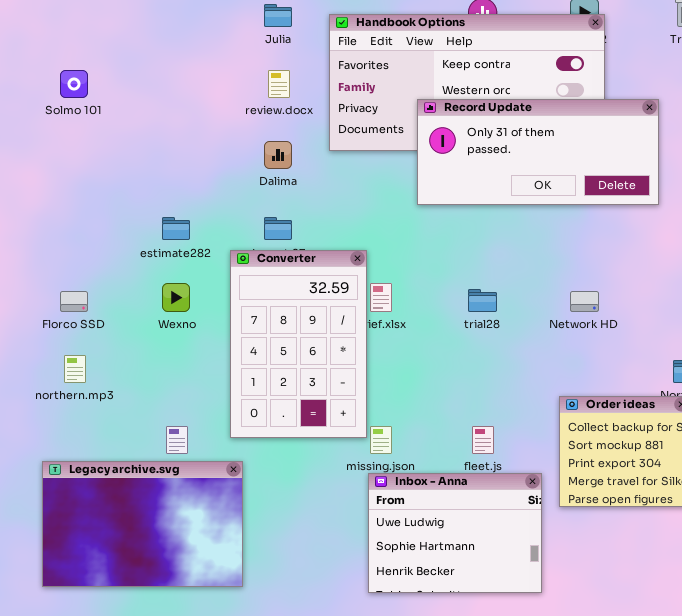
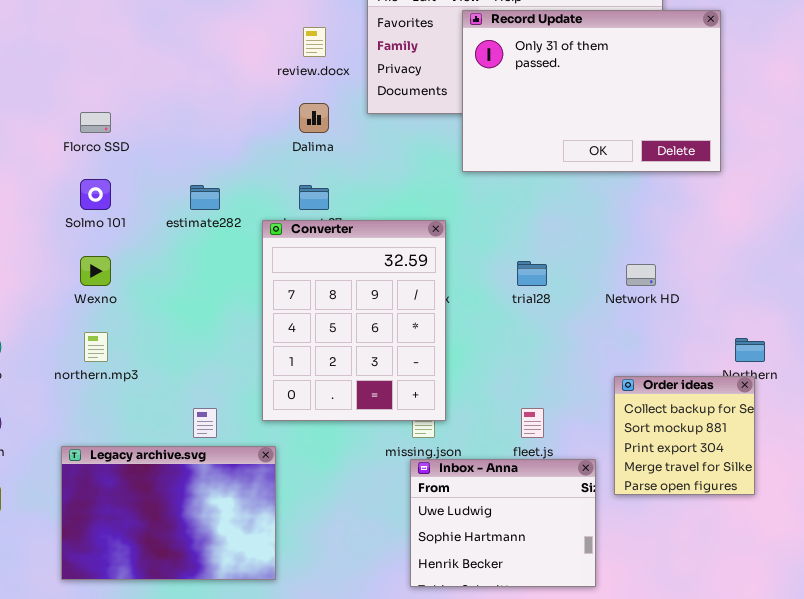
Solmo 101: [60,70,88,98] -> [80,179,111,210], moved
Record Update: [417,99,659,205] -> [462,10,721,172], resized
Converter: [230,250,367,438] -> [262,220,446,421], resized
Wexno: [162,283,190,312] -> [80,256,111,286], moved
Florco SSD: [60,291,88,312] -> [80,112,111,133], moved

